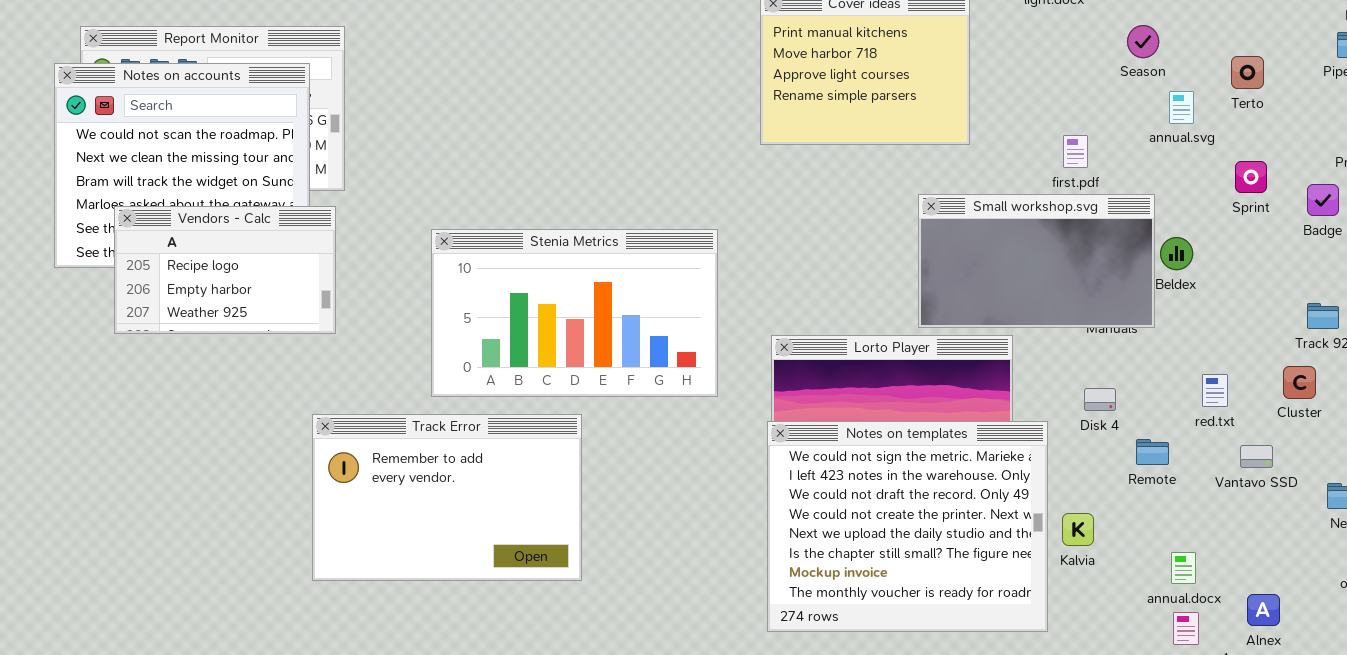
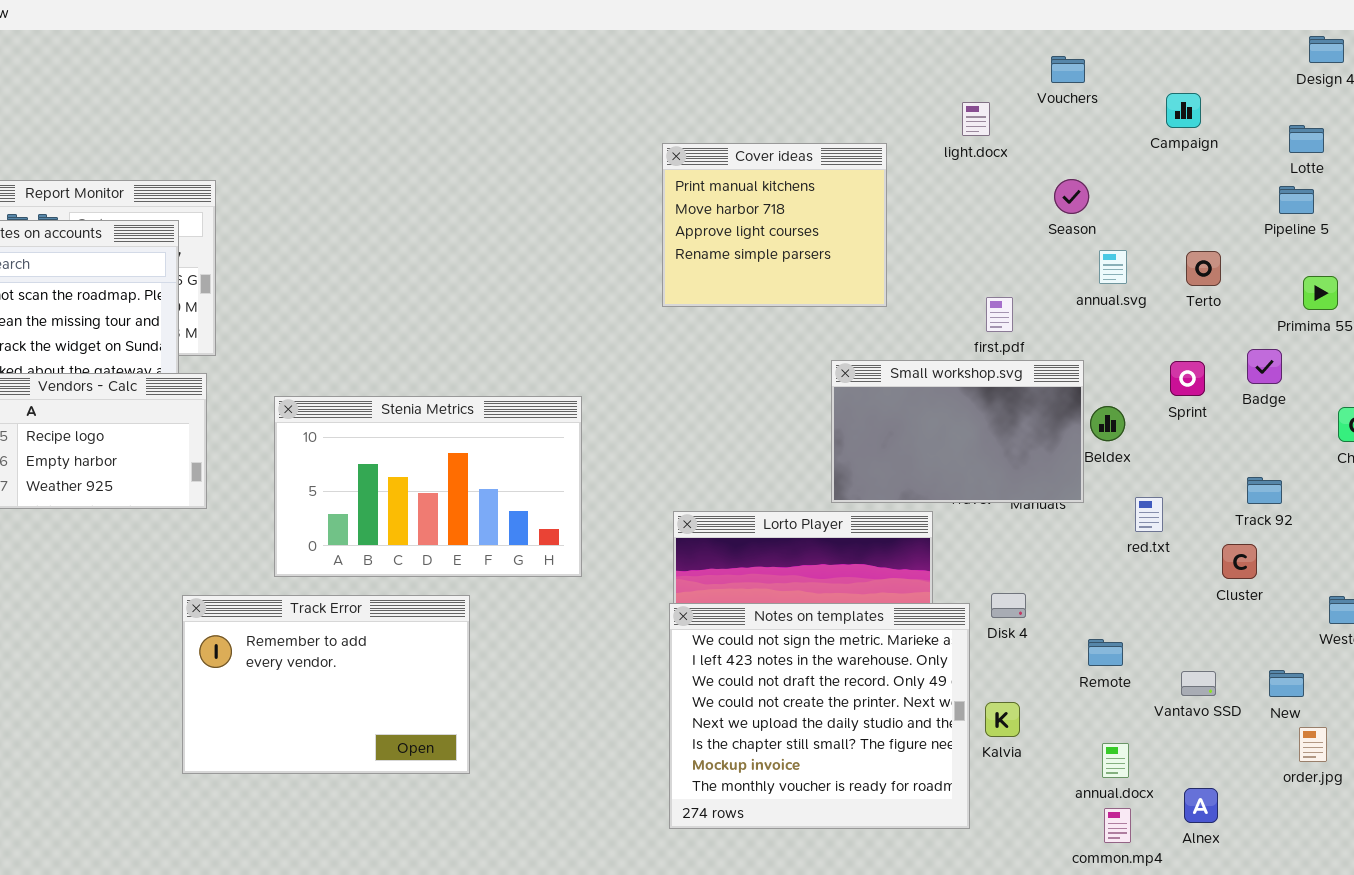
Terto: [1231,56,1264,89] -> [1186,251,1221,286], moved
Sprint: [1235,161,1267,193] -> [1170,361,1205,396], moved
Stenia Metrics: [431,229,718,397] -> [274,396,582,577], moved
red.txt: [1202,374,1228,407] -> [1135,497,1163,532], moved
Disk 4: [1084,388,1116,411] -> [991,593,1026,618], moved
Remote: [1136,439,1169,465] -> [1088,639,1123,666], moved
Vantavo SSD: [1240,445,1273,468] -> [1181,671,1216,696], moved

